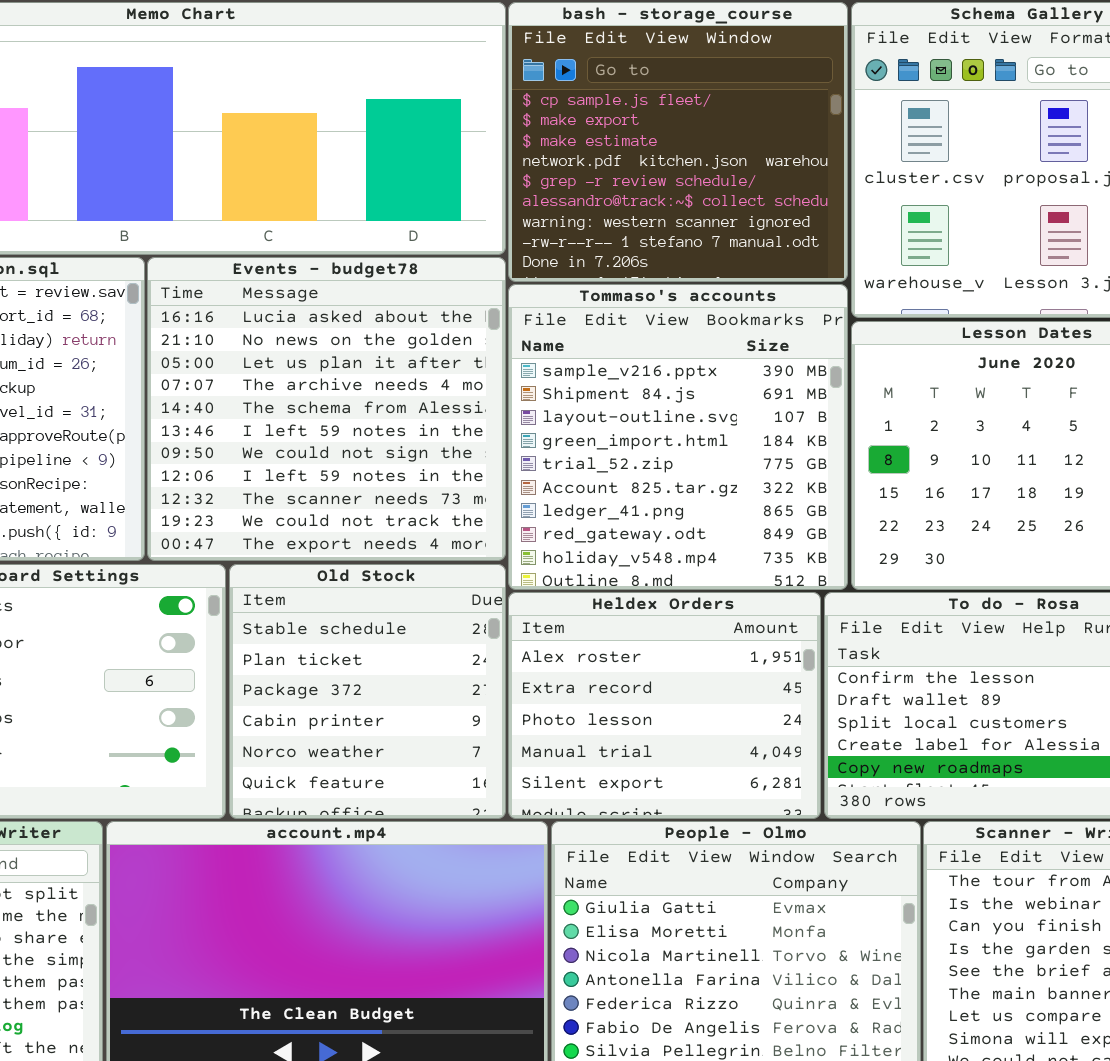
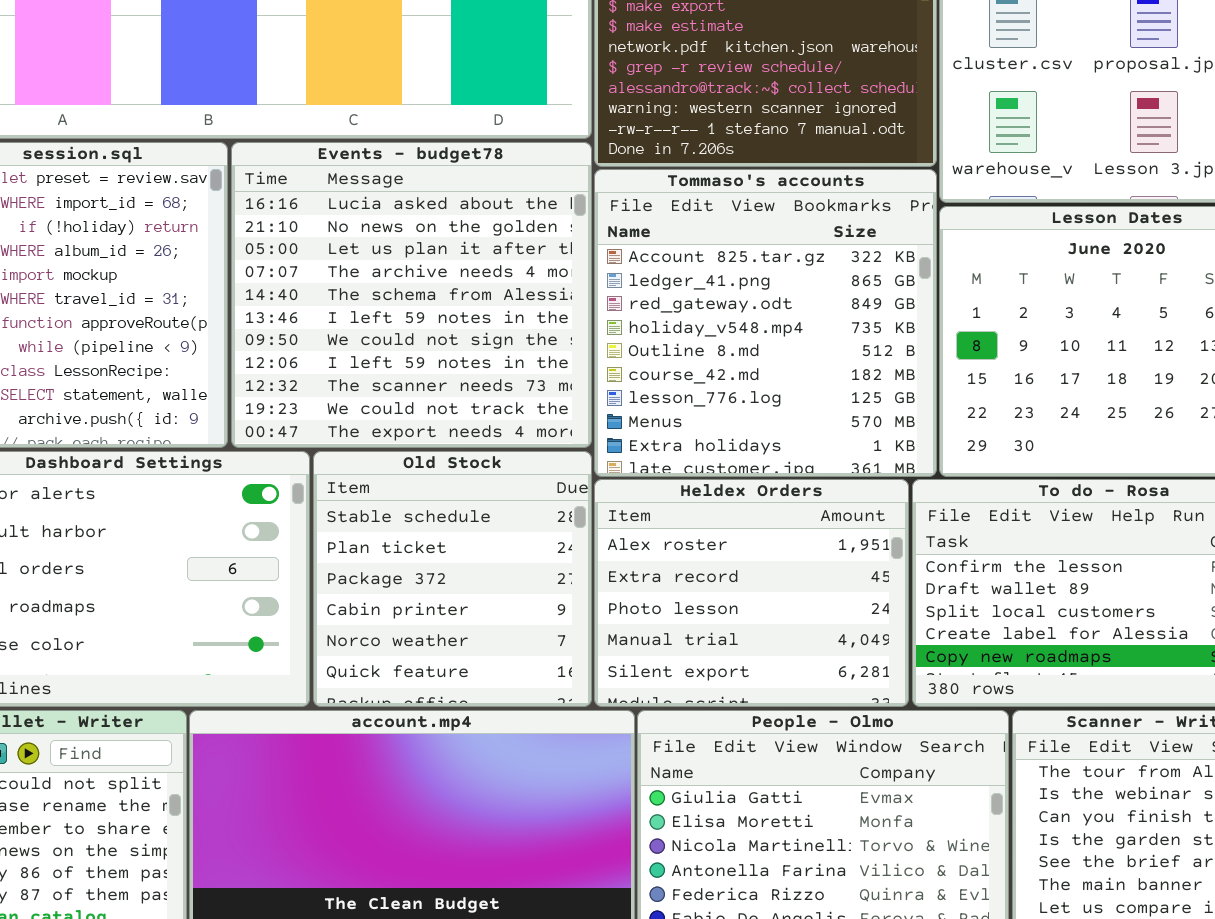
Tommaso's accounts: [508,284,848,590] -> [594,169,937,477], scrolled down 5 rows

